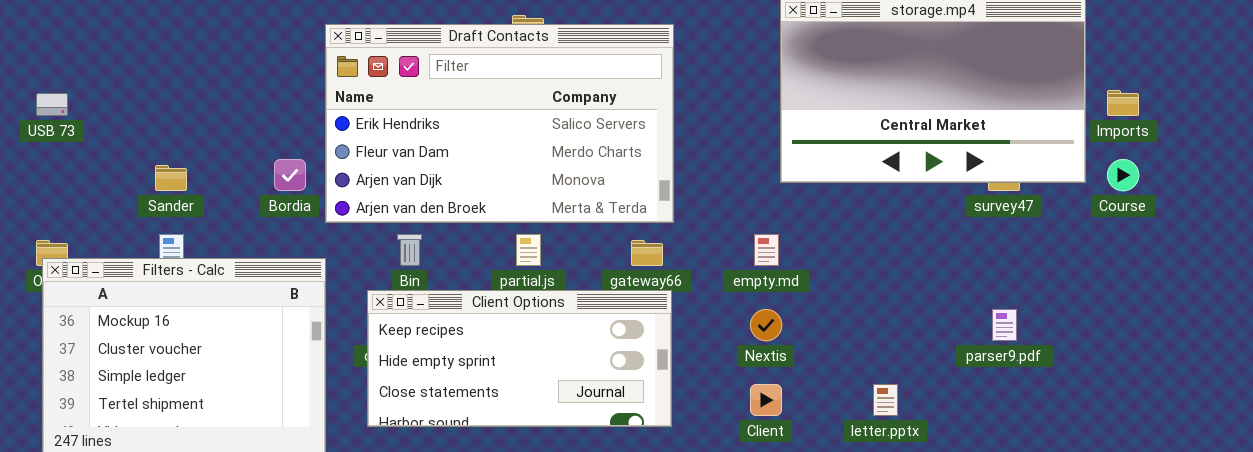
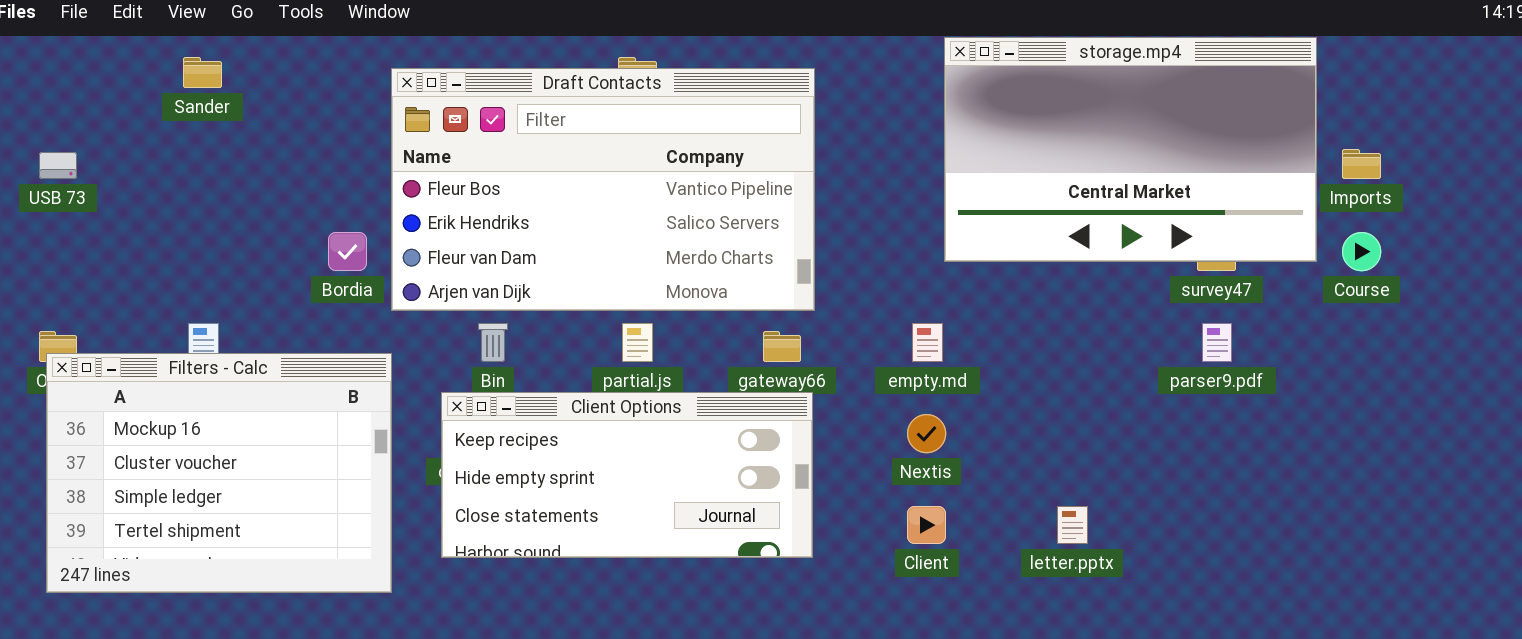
Draft Contacts: [325,24,674,223] -> [391,68,815,311], scrolled up 1 row
Sander: [155,165,187,191] -> [183,57,222,88], moved
parser9.pdf: [992,309,1017,341] -> [1202,323,1232,362], moved

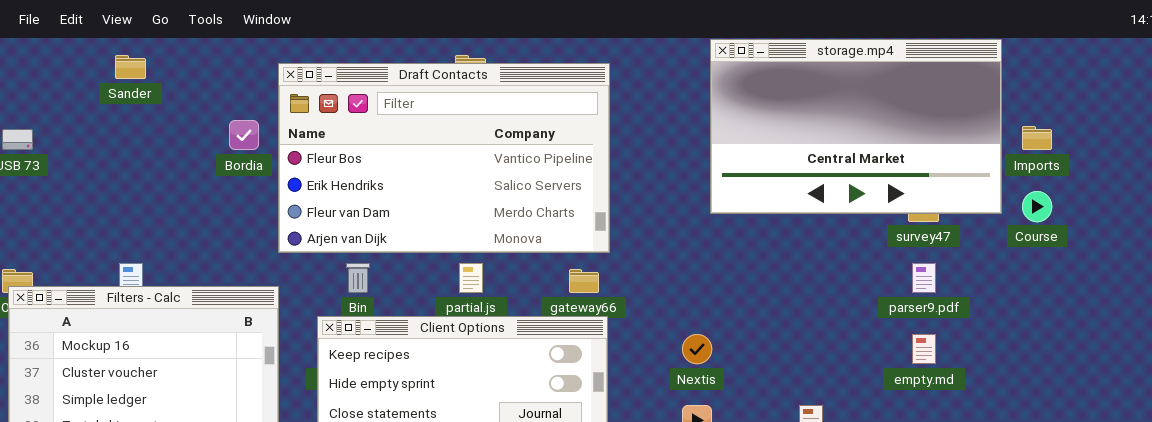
Bordia: [328,232,367,271] -> [229,120,259,150], moved
empty.md: [912,323,943,362] -> [912,334,936,364], moved

